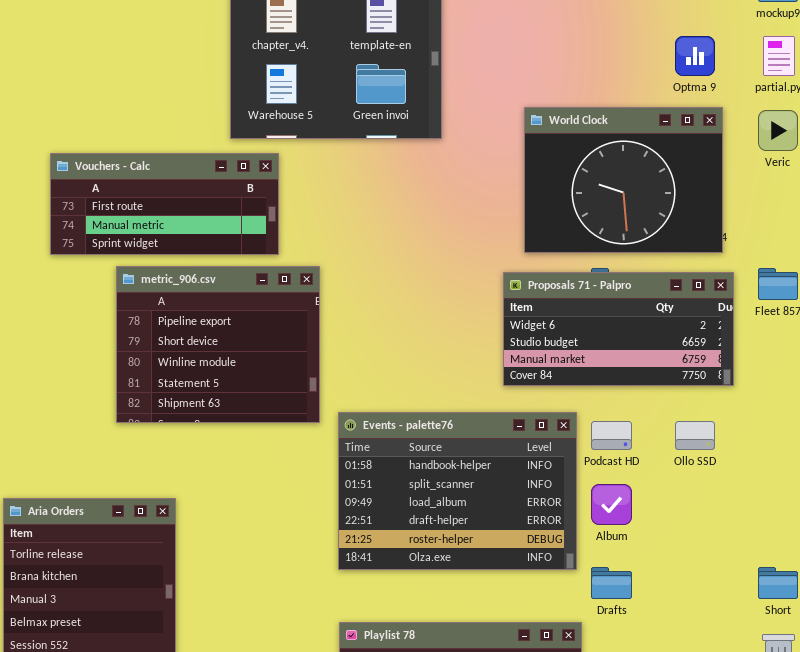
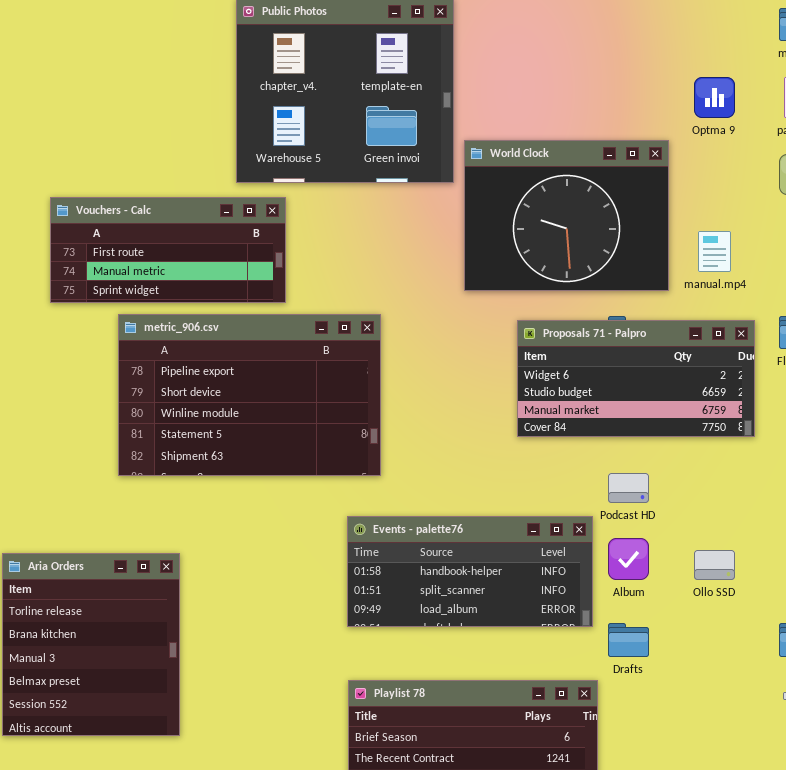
World Clock: [524,107,723,253] -> [464,140,669,291], moved
metric_906.csv: [116,266,320,423] -> [118,314,381,476], resized
Events - palette76: [338,412,577,570] -> [347,516,593,627], resized
Ollo SSD: [675,421,715,450] -> [694,550,735,580], moved

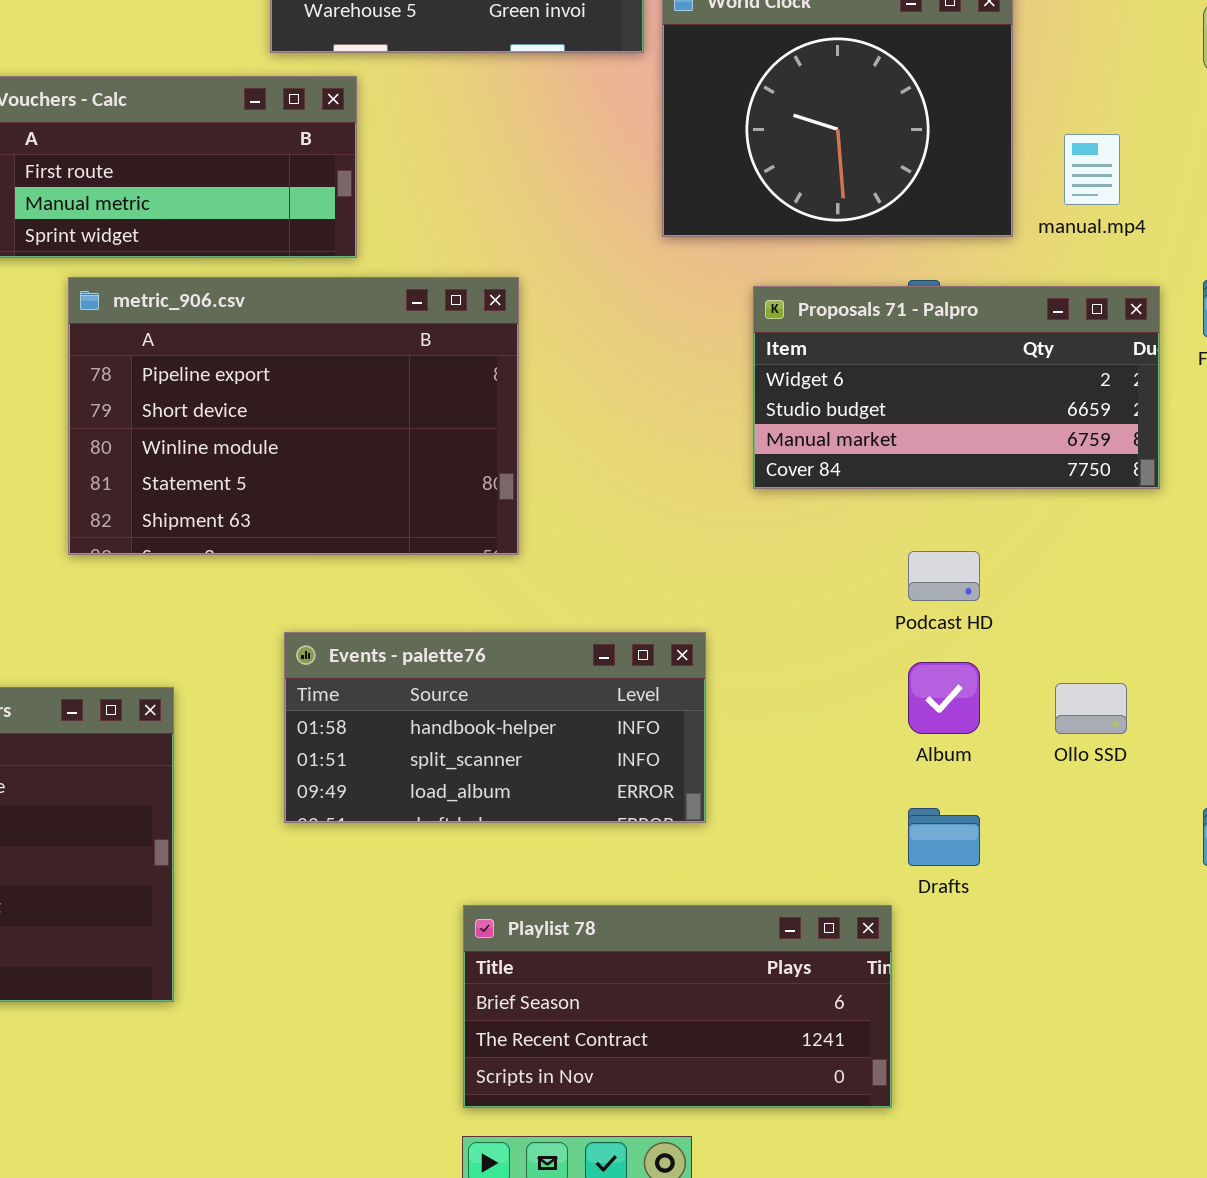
Events - palette76: [347,516,593,627] -> [284,632,706,823], moved

